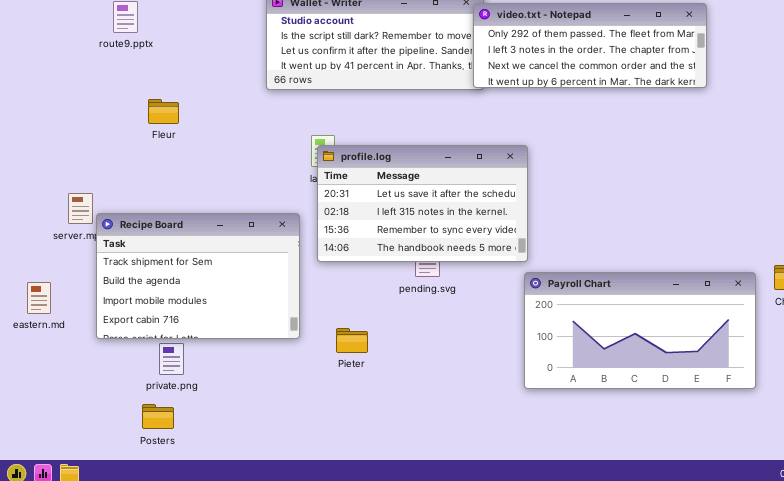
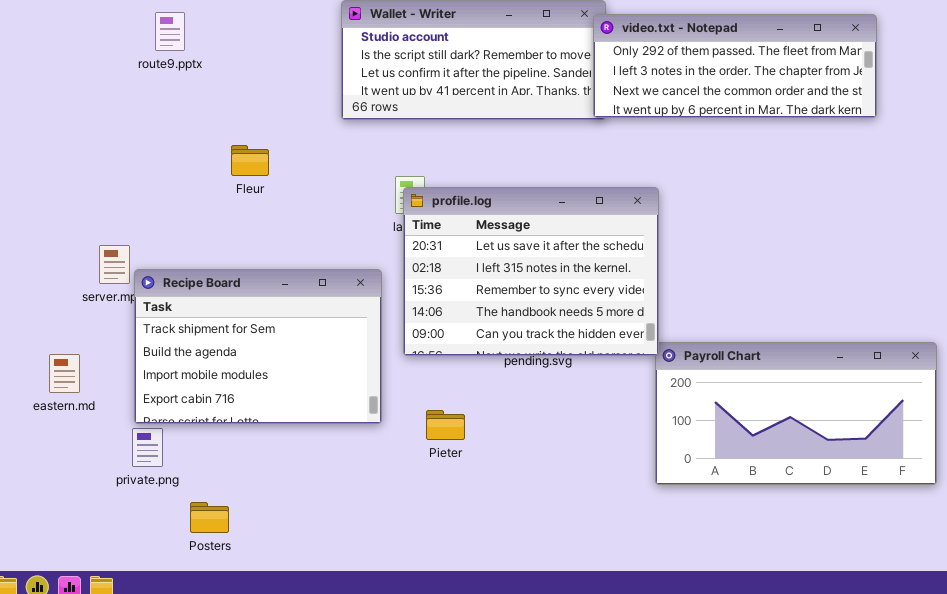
Fleur: [148,99,179,124] -> [231,145,269,176], moved
profile.log: [317,145,528,262] -> [403,187,659,356], resized
private.png: [159,343,184,375] -> [132,428,163,467], moved

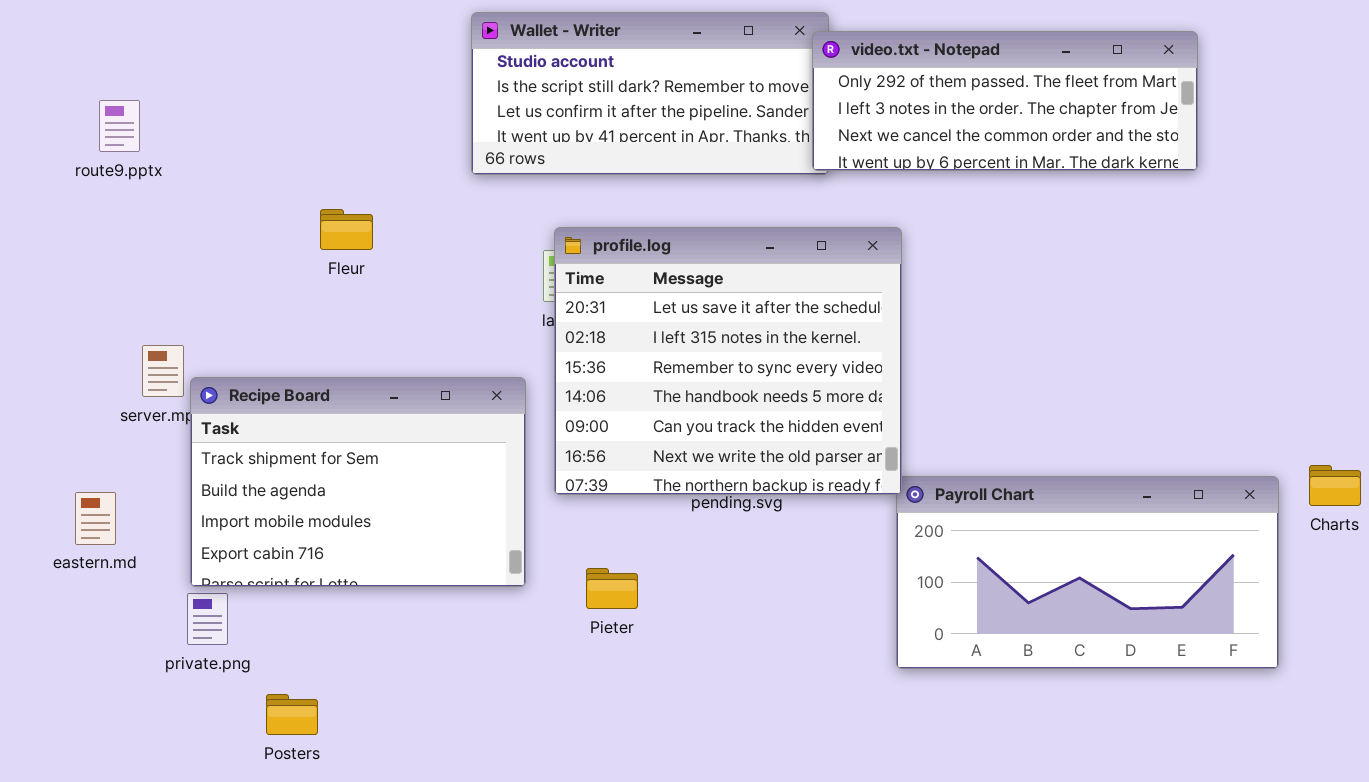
route9.pptx: [155,12,185,51] -> [99,100,140,152], moved
profile.log: [403,187,659,356] -> [554,227,902,495], resized

